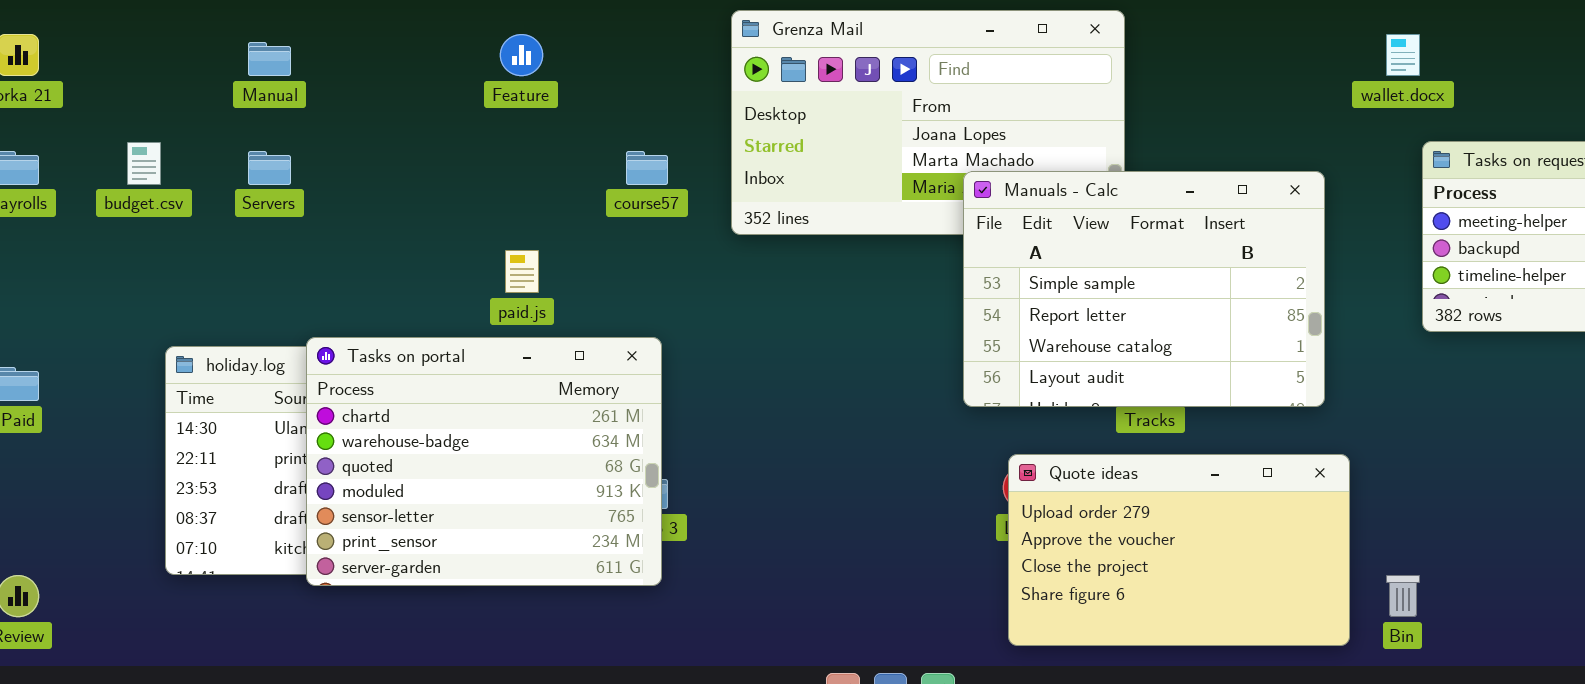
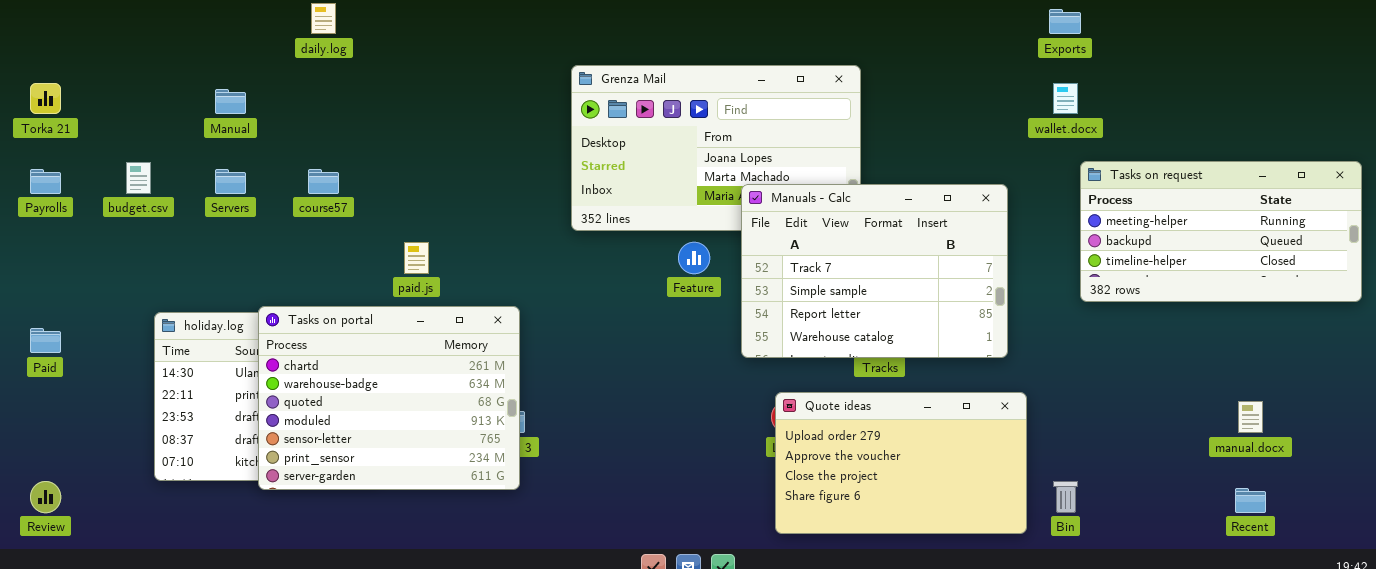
Feature: [500,34,543,76] -> [678,242,710,274], moved
course57: [626,151,668,185] -> [308,169,339,194], moved
Manuals - Calc: [963,171,1325,407] -> [741,184,1008,358], scrolled up 1 row

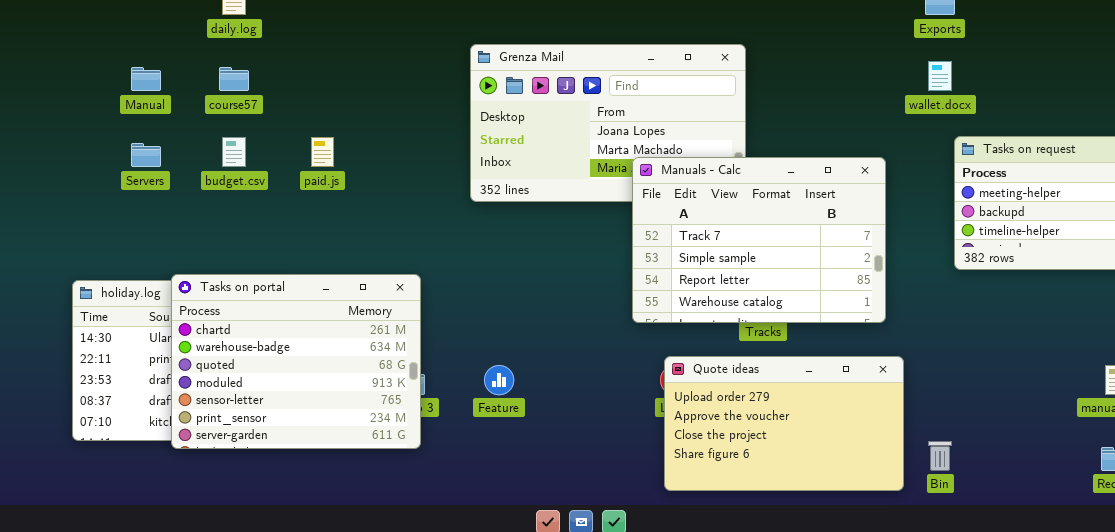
budget.csv: [126,162,151,194] -> [222,137,246,167], moved
course57: [308,169,339,194] -> [219,67,249,91], moved
paid.js: [404,242,429,274] -> [311,137,334,167], moved
Feature: [678,242,710,274] -> [484,365,514,395], moved

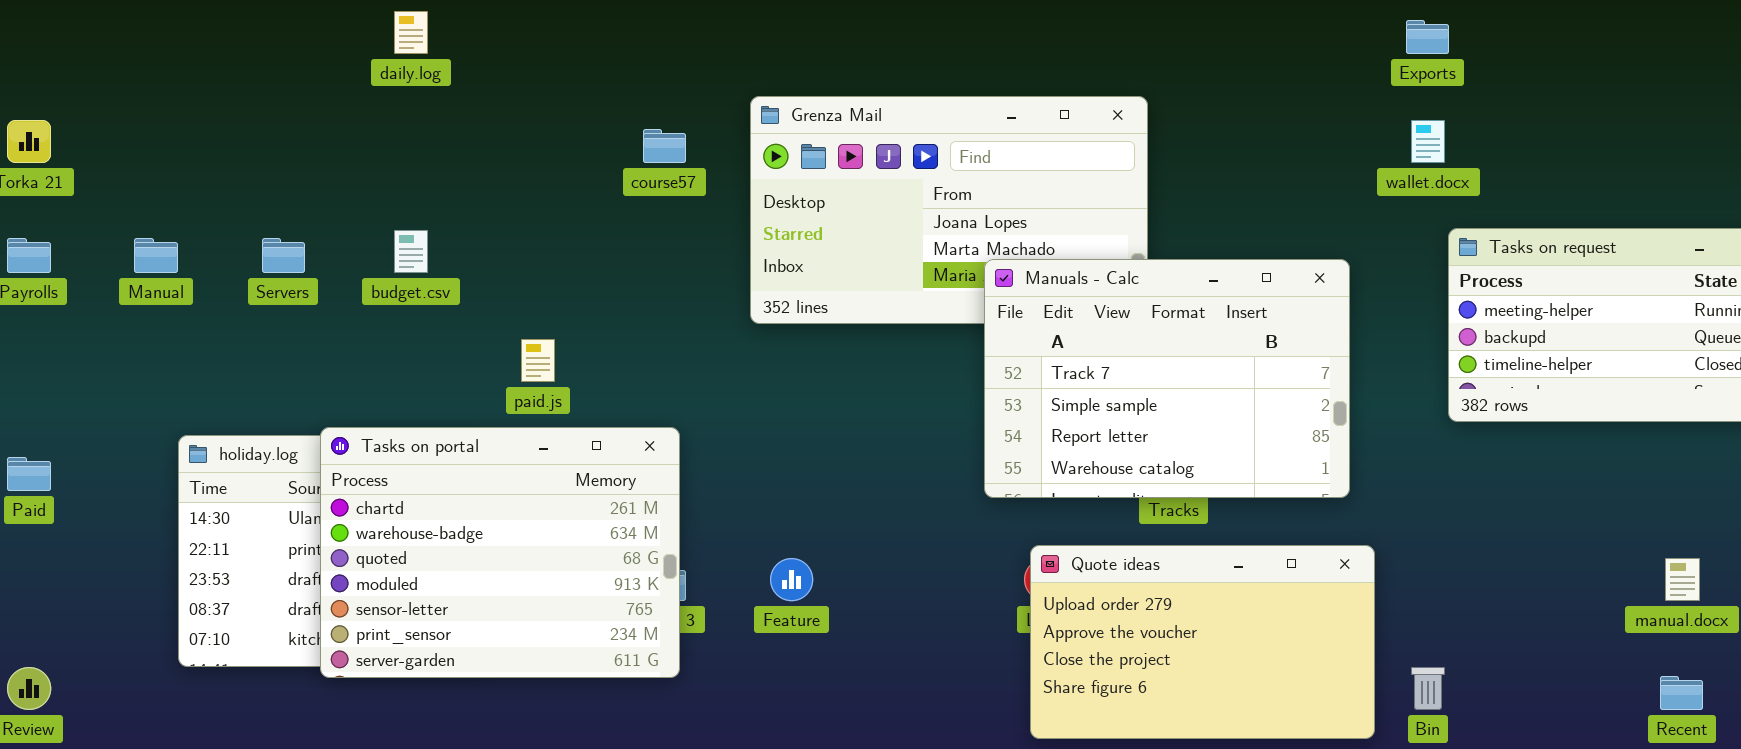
Manual: [131,67,161,91] -> [134,238,178,273], moved
course57: [219,67,249,91] -> [643,129,686,163], moved
paid.js: [311,137,334,167] -> [521,339,555,382], moved

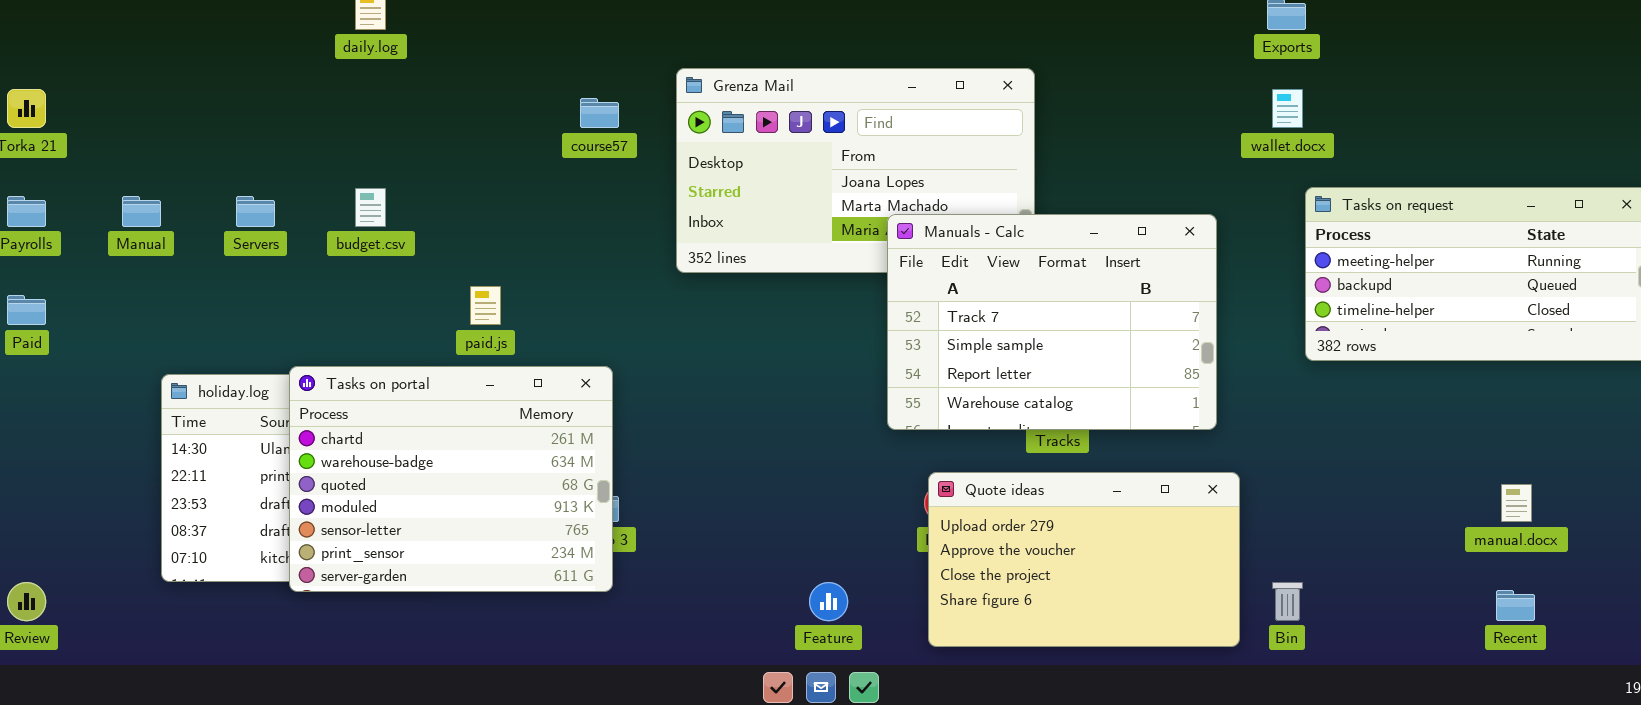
Paid: [7,457,51,491] -> [7,295,46,325], moved
Feature: [770,558,813,601] -> [809,582,848,621], moved

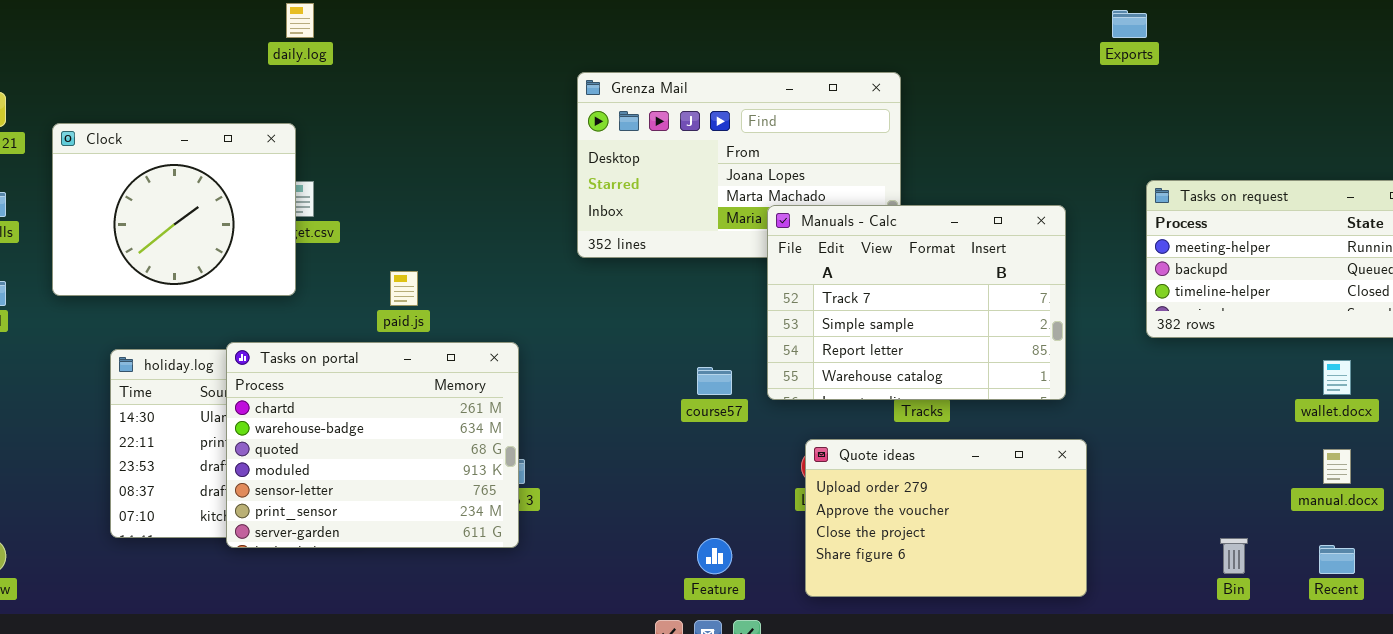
wallet.docx: [1272,89,1303,128] -> [1323,360,1351,395], moved
course57: [580,98,619,128] -> [697,367,732,395], moved
Clock: none -> [52,123,296,296], opened
Bin: [1272,582,1303,621] -> [1220,538,1248,574], moved

